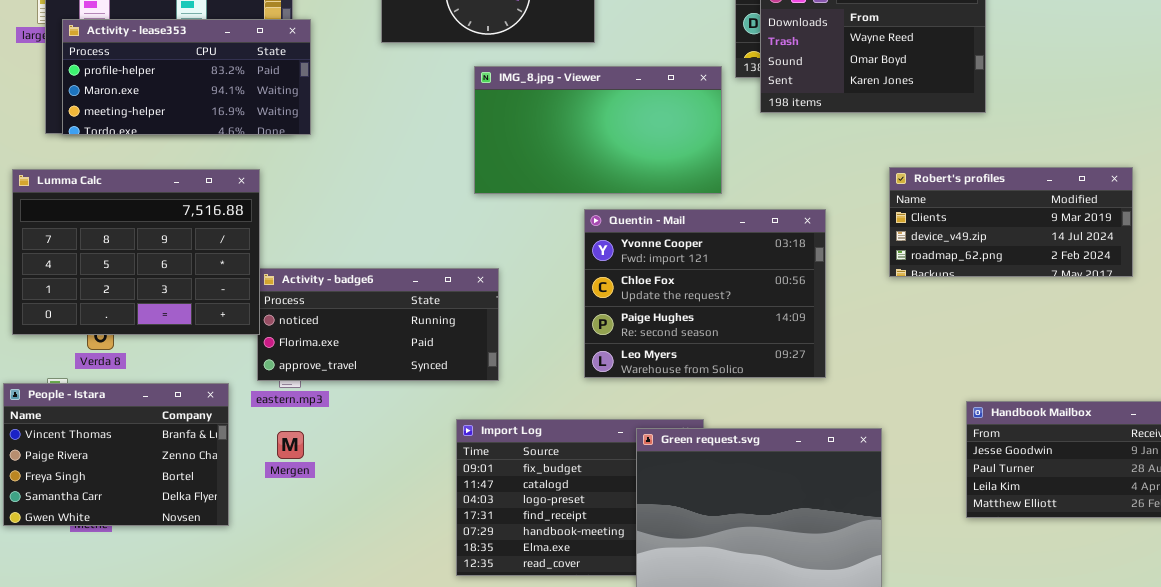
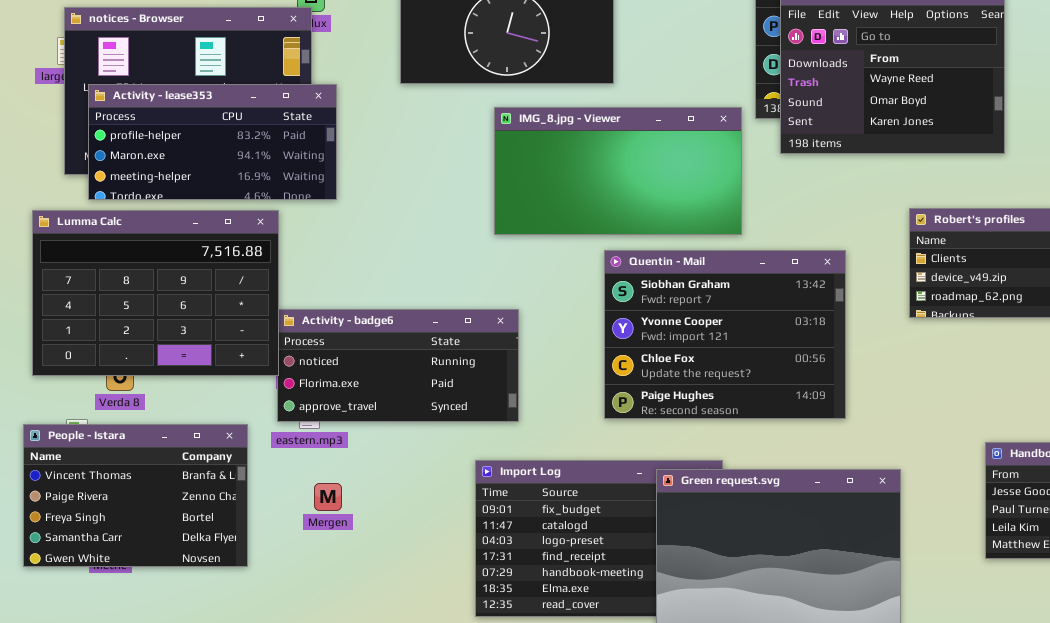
Activity - lease353: [62,19,311,135] -> [88,84,337,200], moved
Quentin - Mail: [584,209,826,378] -> [604,250,846,419], scrolled up 1 row
Mergen: [277,431,304,459] -> [314,483,342,511], moved

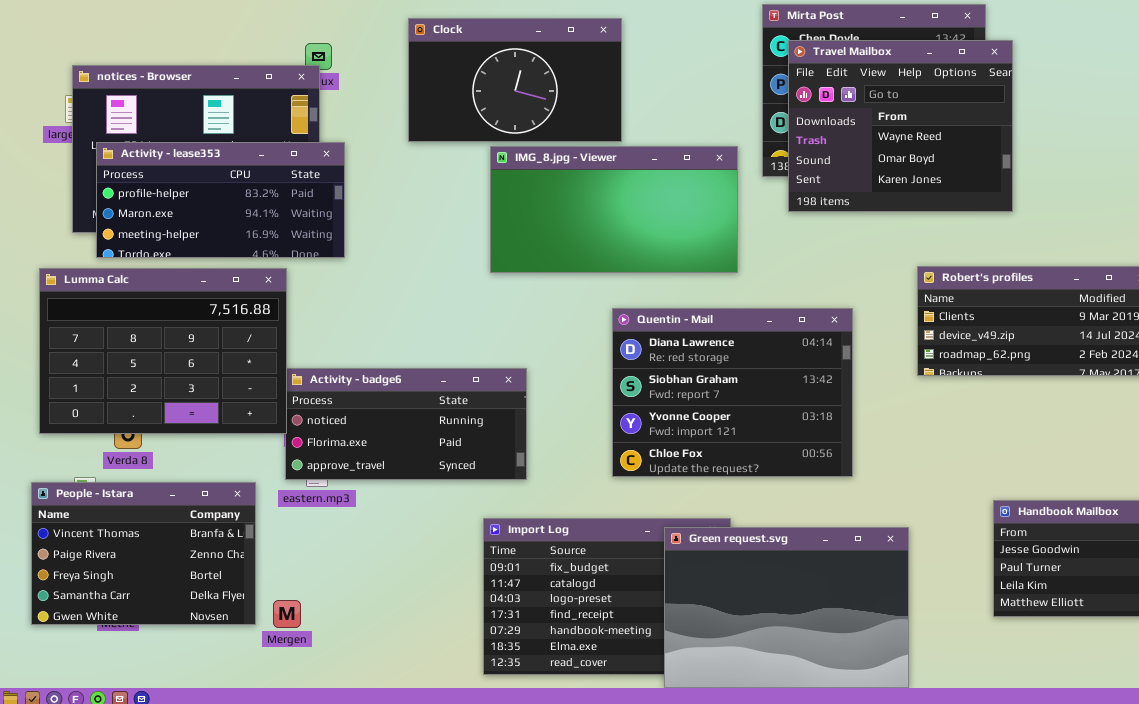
IMG_8.jpg - Viewer: [494,107,742,235] -> [490,146,738,273], moved
Quentin - Mail: [604,250,846,419] -> [612,308,853,477], scrolled up 1 row
Mergen: [314,483,342,511] -> [273,600,301,628], moved

